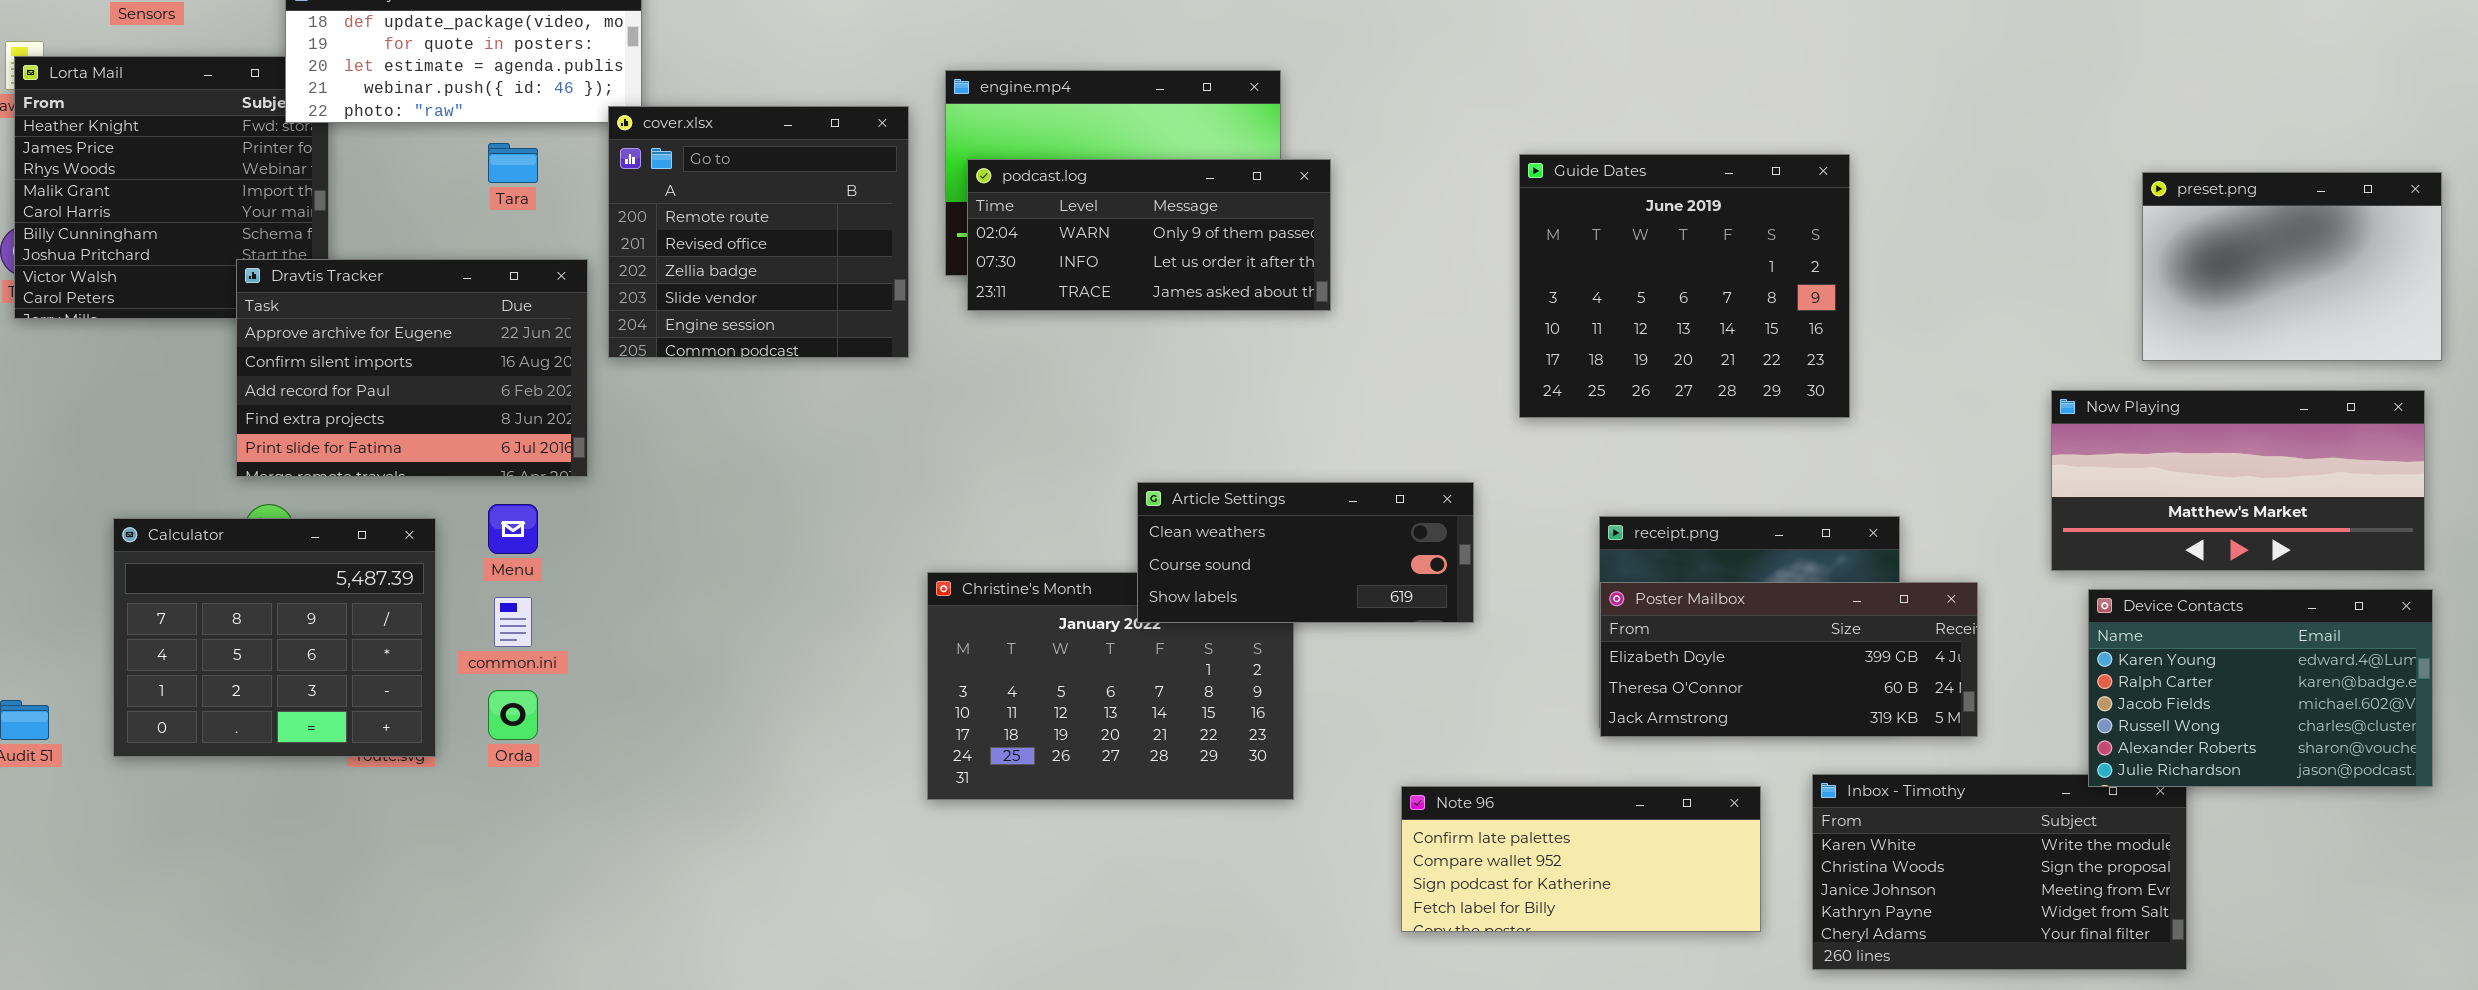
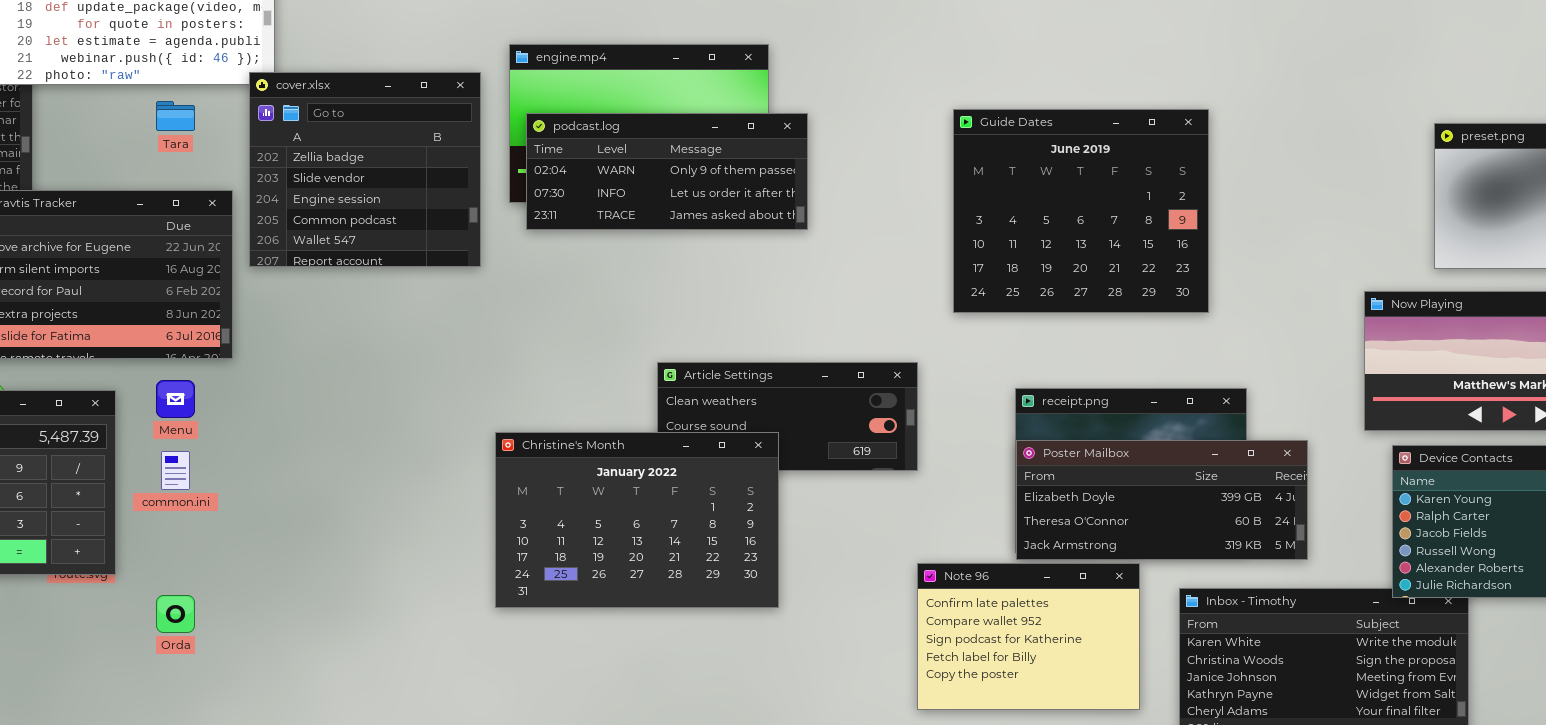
cover.xlsx: [608,106,909,358] -> [249,72,481,267], scrolled down 2 rows
Christine's Month: [927,572,1294,800] -> [495,432,779,608], raised
Orda: [488,690,538,740] -> [156,595,195,633], moved
Note 96: [1401,786,1761,932] -> [917,563,1140,710], resized

